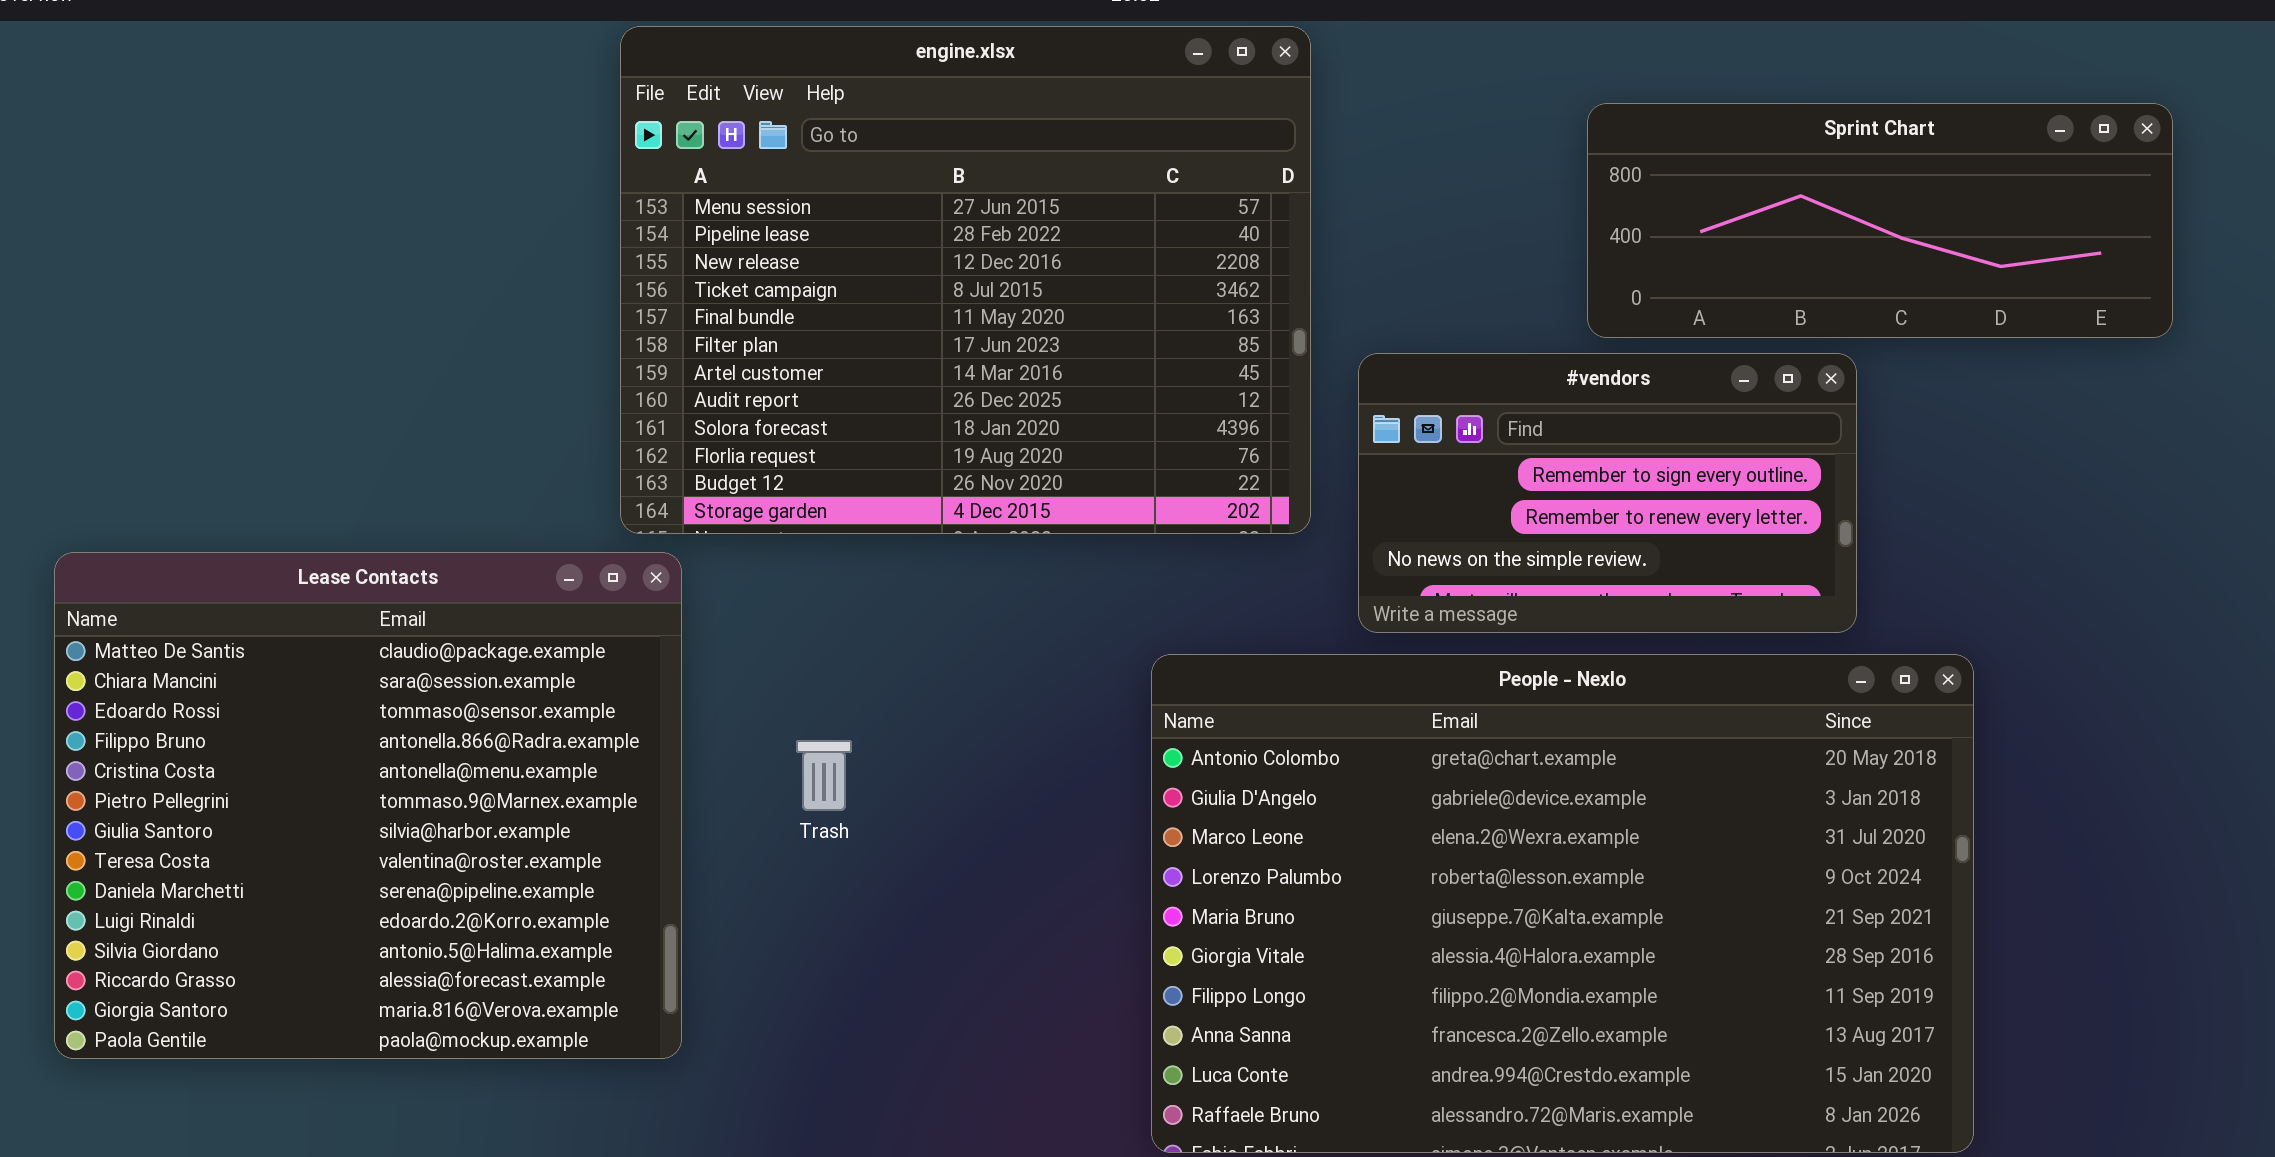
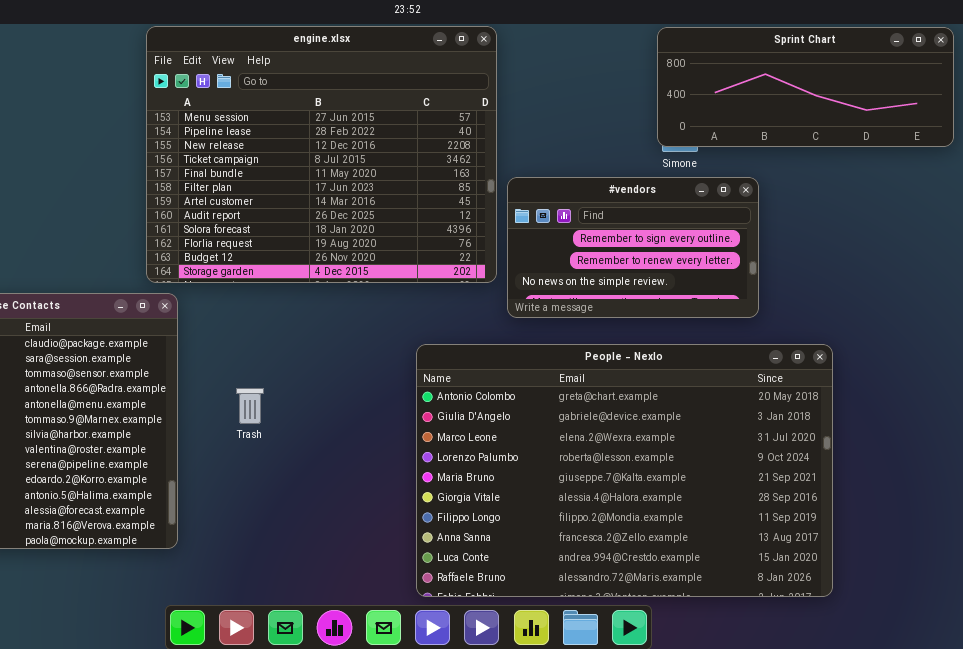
Sprint Chart: [1587,103,2173,338] -> [657,27,954,147], moved
#vendors: [1358,353,1857,633] -> [507,177,759,318], moved

